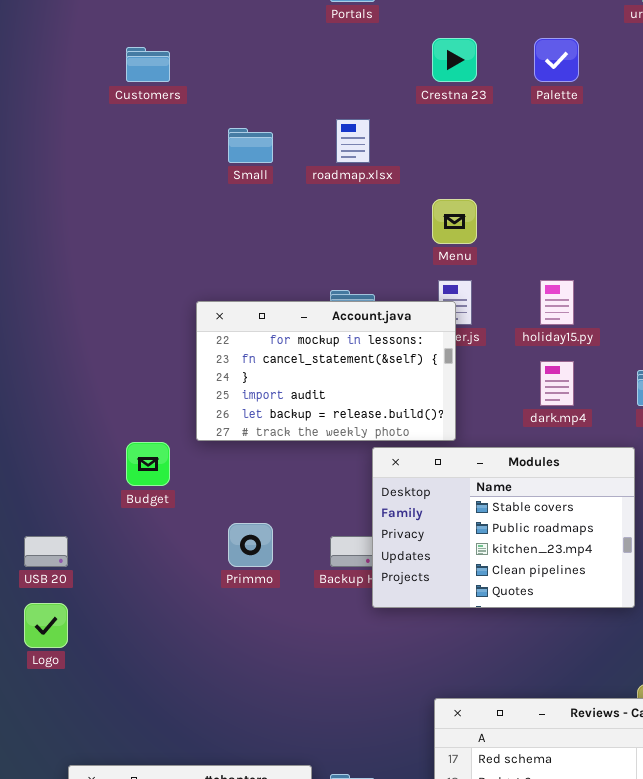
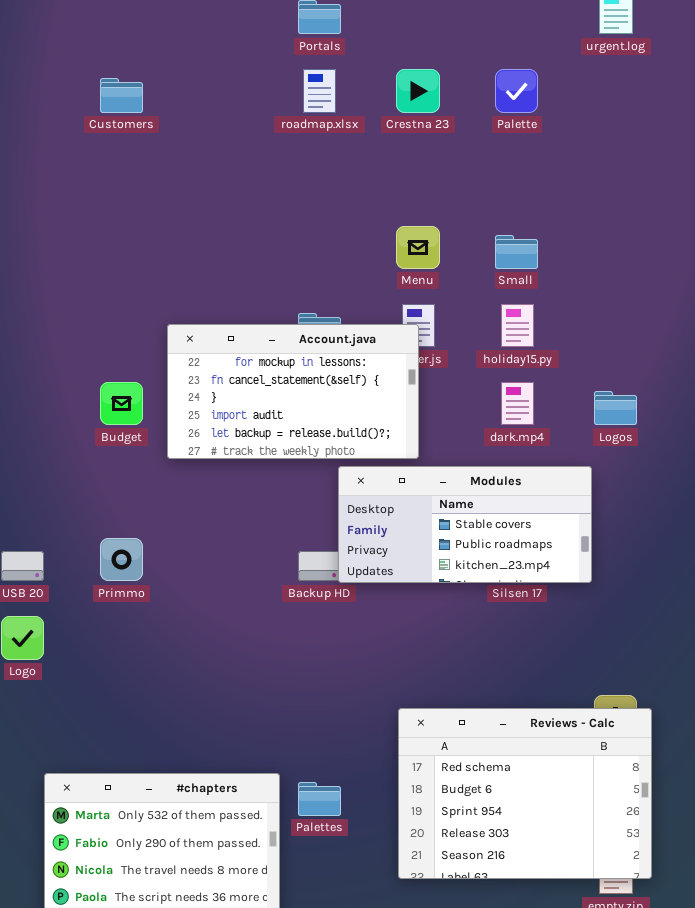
roadmap.xlsx: [336,119,370,163] -> [303,69,336,113], moved
Small: [228,128,273,163] -> [495,235,538,269], moved
Budget: [126,442,170,486] -> [100,382,143,425], moved
Modules: [372,447,635,608] -> [338,466,592,583], resized
Primmo: [228,523,273,567] -> [100,538,143,581], moved

